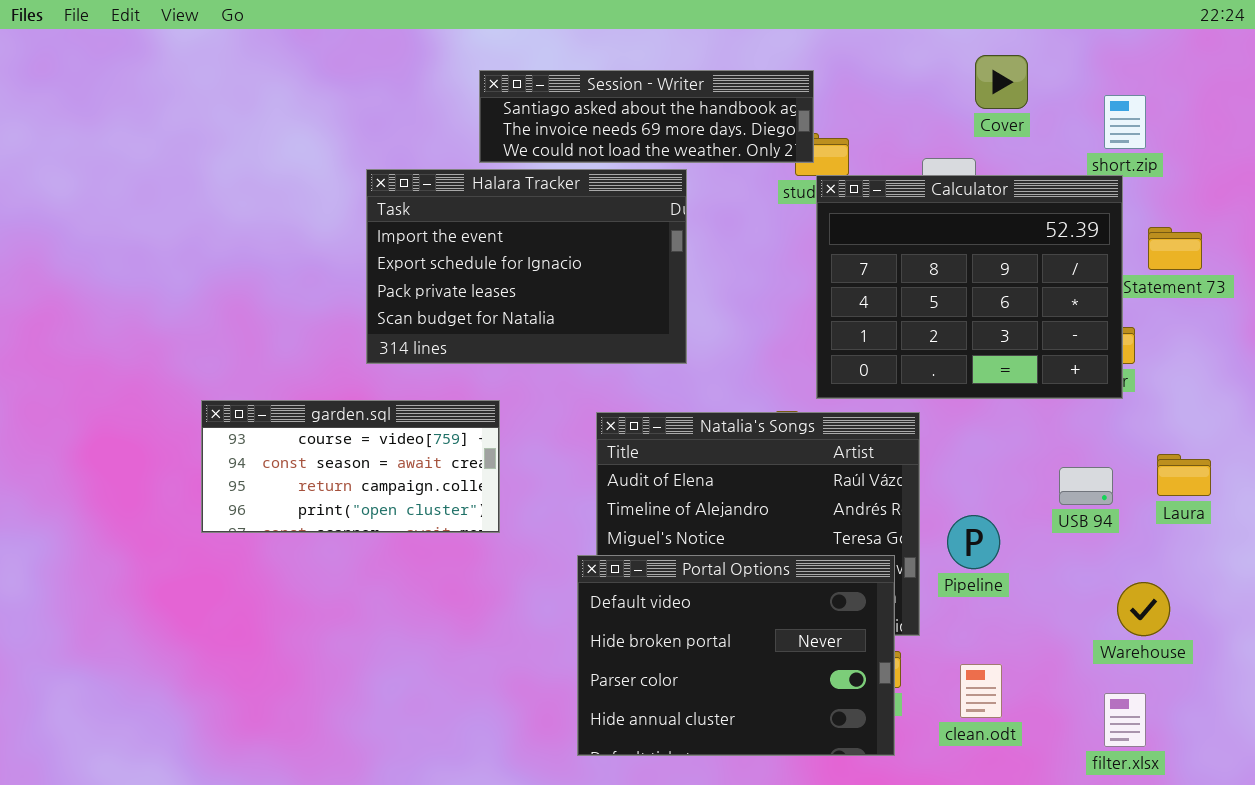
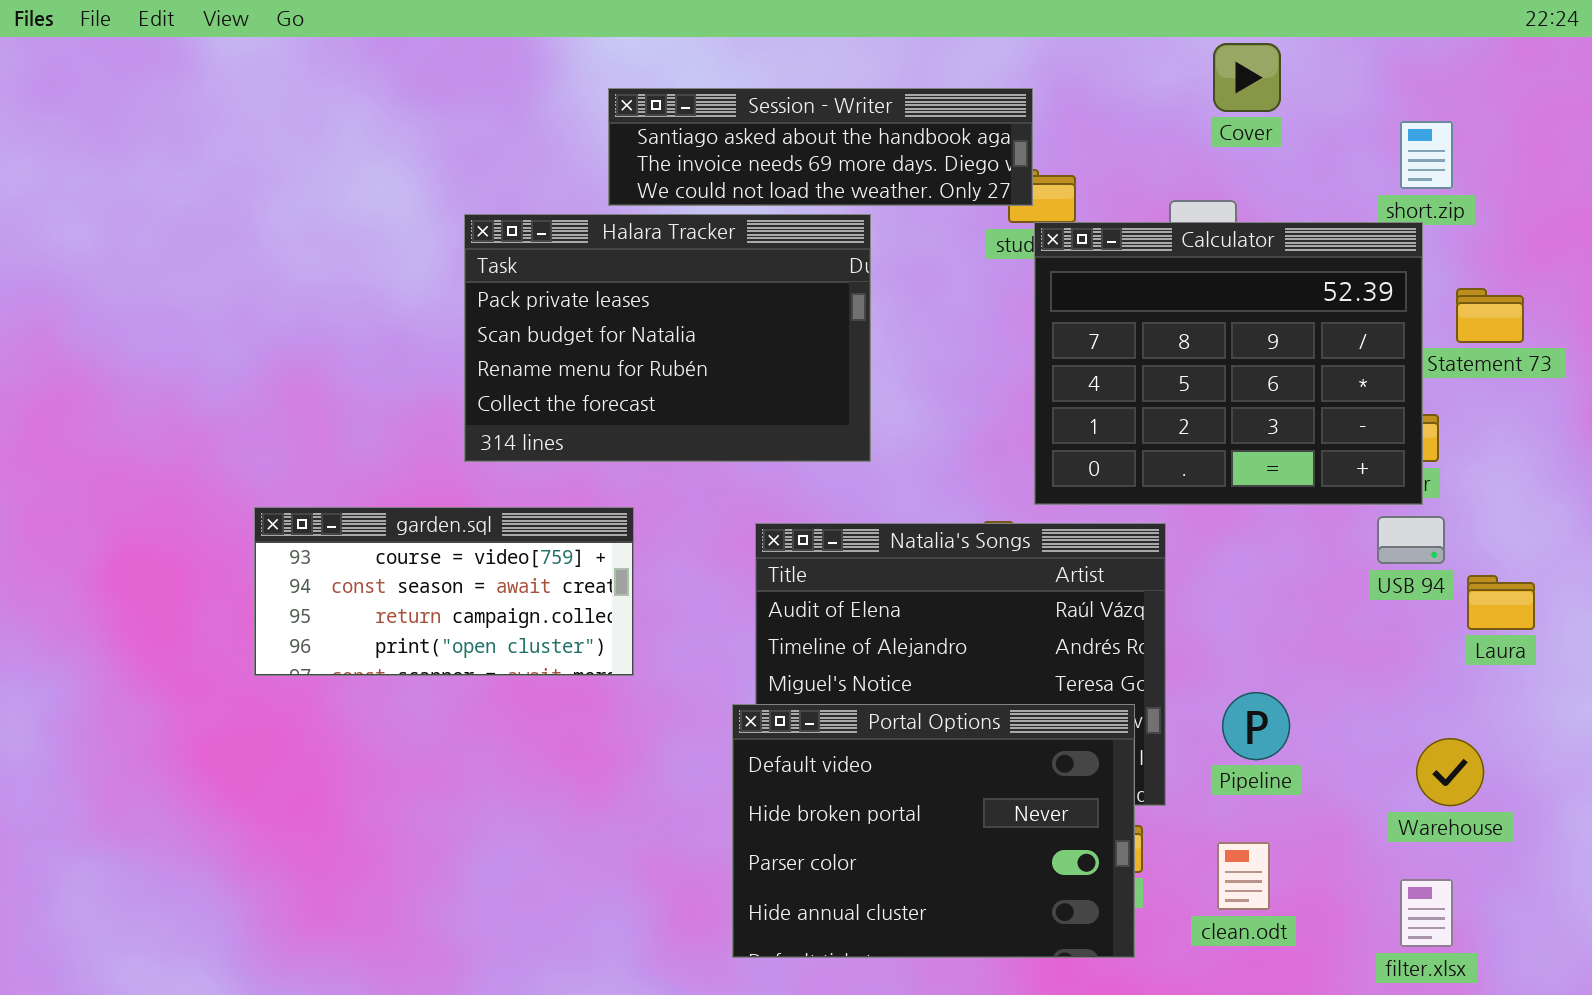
Cover: [975,55,1028,109] -> [1213,43,1281,112], moved
Halara Tracker: [366,169,687,364] -> [464,214,871,462], scrolled down 2 rows
USB 94: [1059,467,1113,505] -> [1377,516,1445,564], moved
Pipeline: [947,515,1000,569] -> [1222,692,1290,760], moved

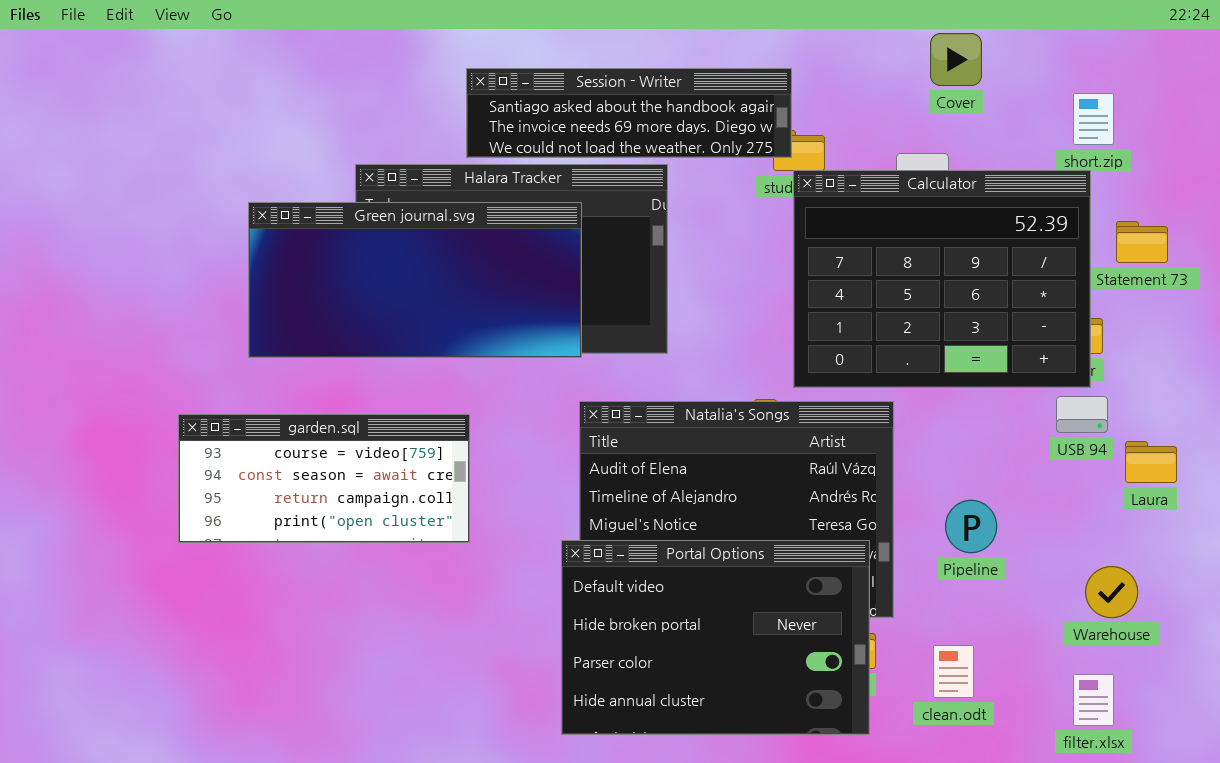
Green journal.svg: none -> [248,202,582,358], opened
garden.sql: [254,507,634,676] -> [178,414,470,543], moved
Pipeline: [1222,692,1290,760] -> [945,500,997,553], moved

